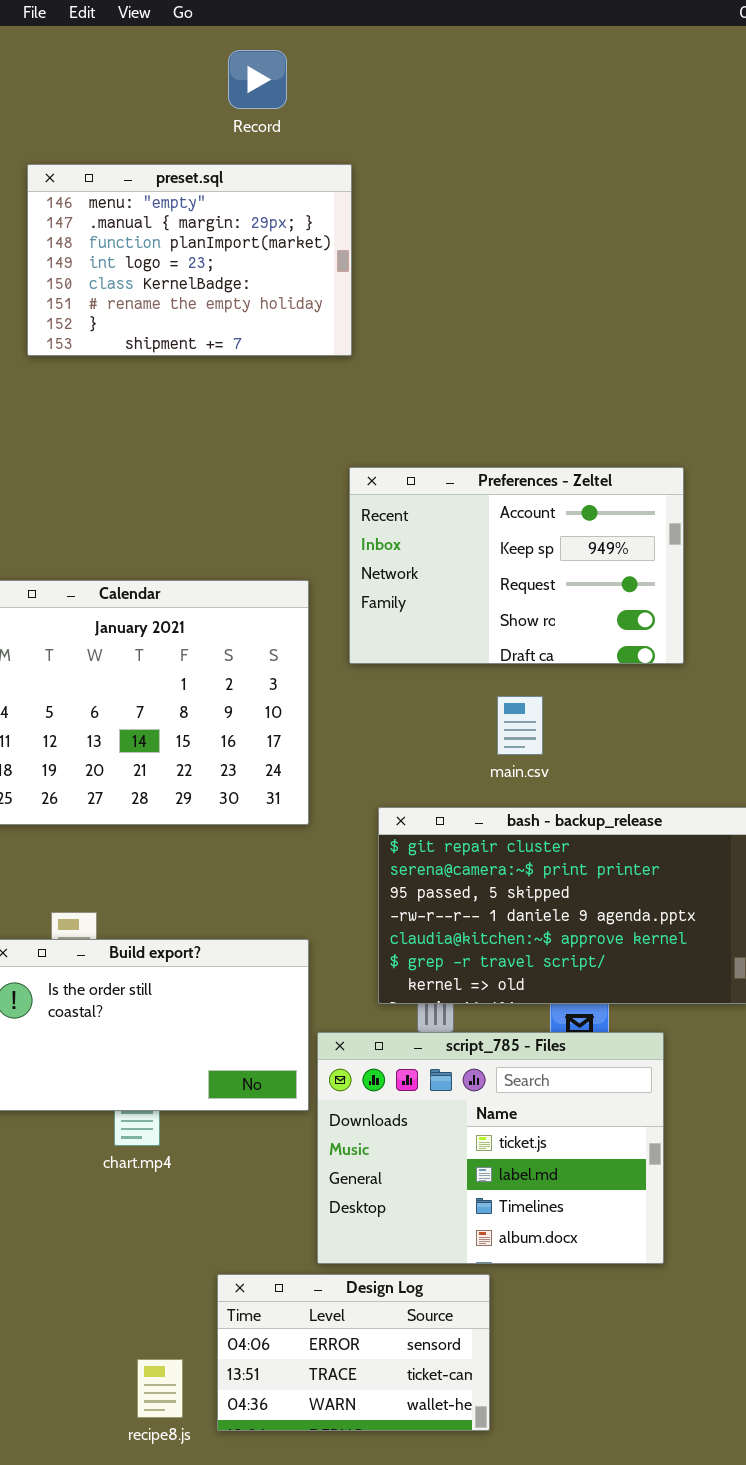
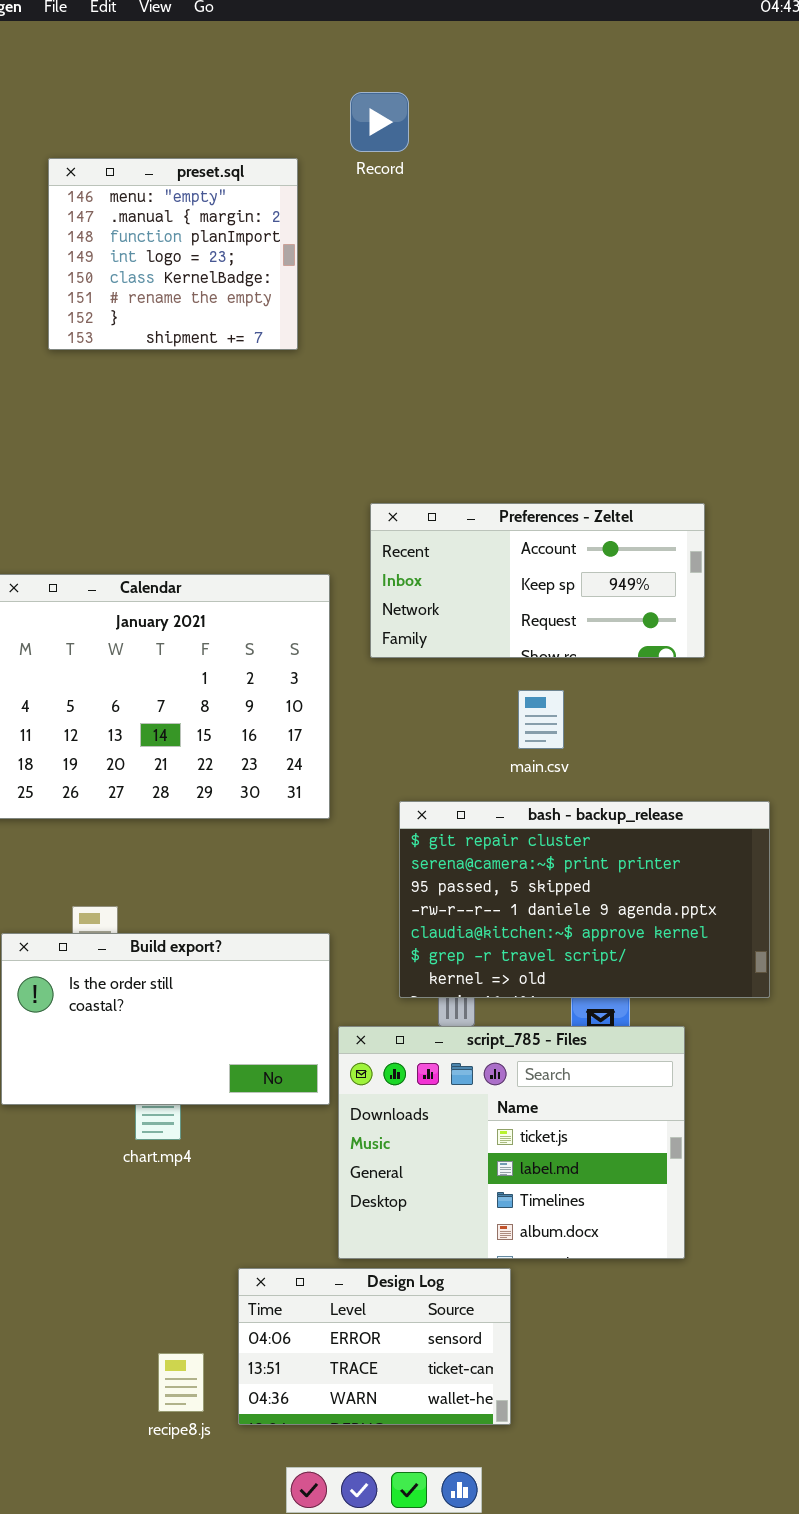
Record: [228,50,287,109] -> [350,92,409,152], moved
preset.sql: [27,164,352,356] -> [48,158,298,350], resized
Preferences - Zeltel: [349,467,684,664] -> [370,503,705,658], resized

